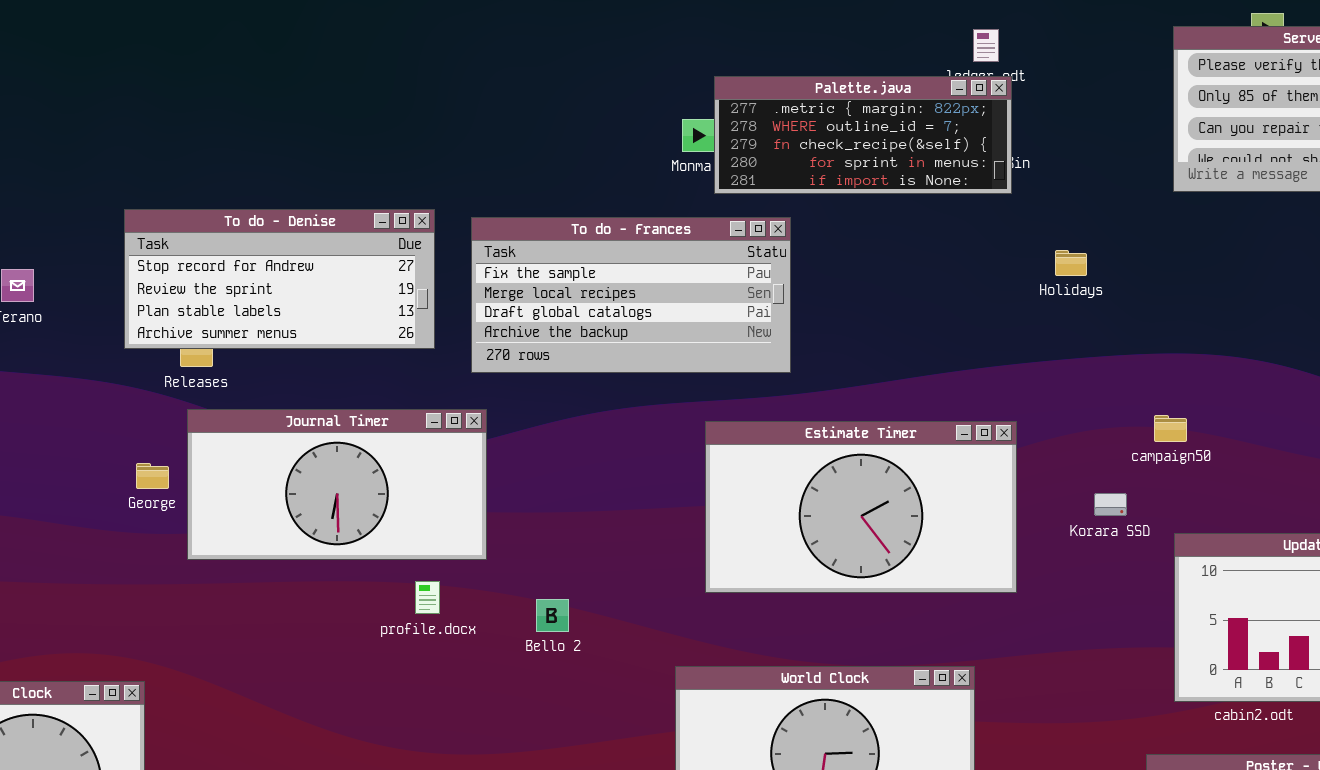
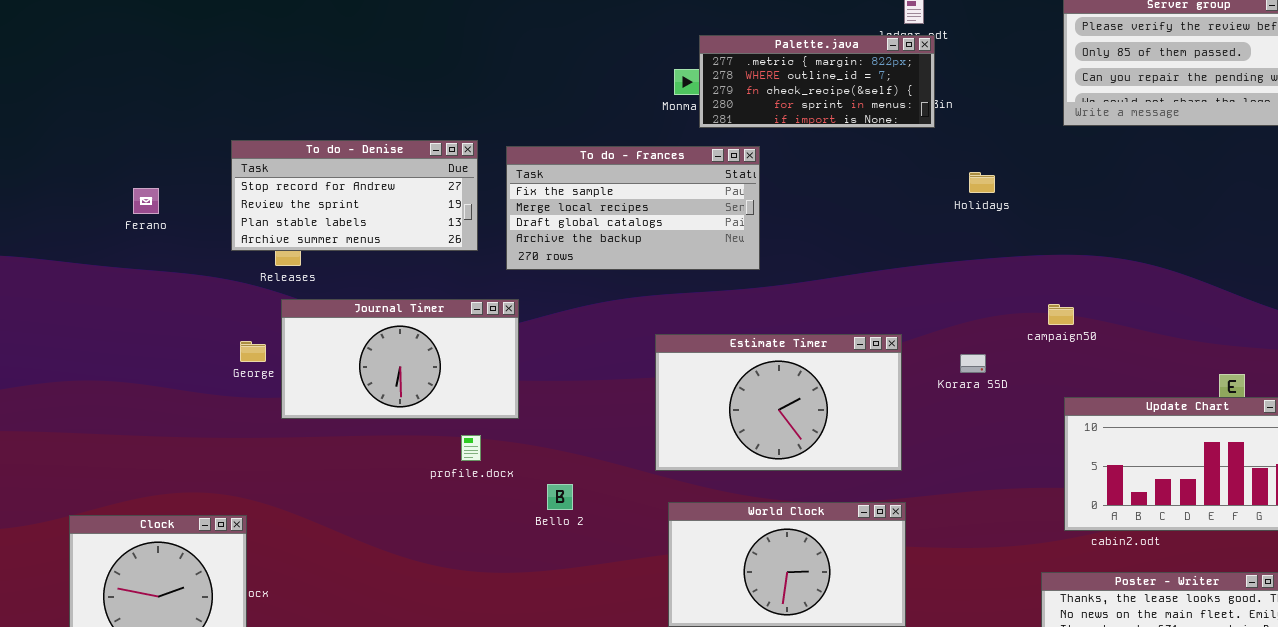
Estimate Timer: [705,421,1017,593] -> [655,334,902,471], moved
Korara SSD: [1094,493,1127,516] -> [960,354,986,373], moved
Bello 2: [536,599,569,632] -> [547,484,573,510], moved

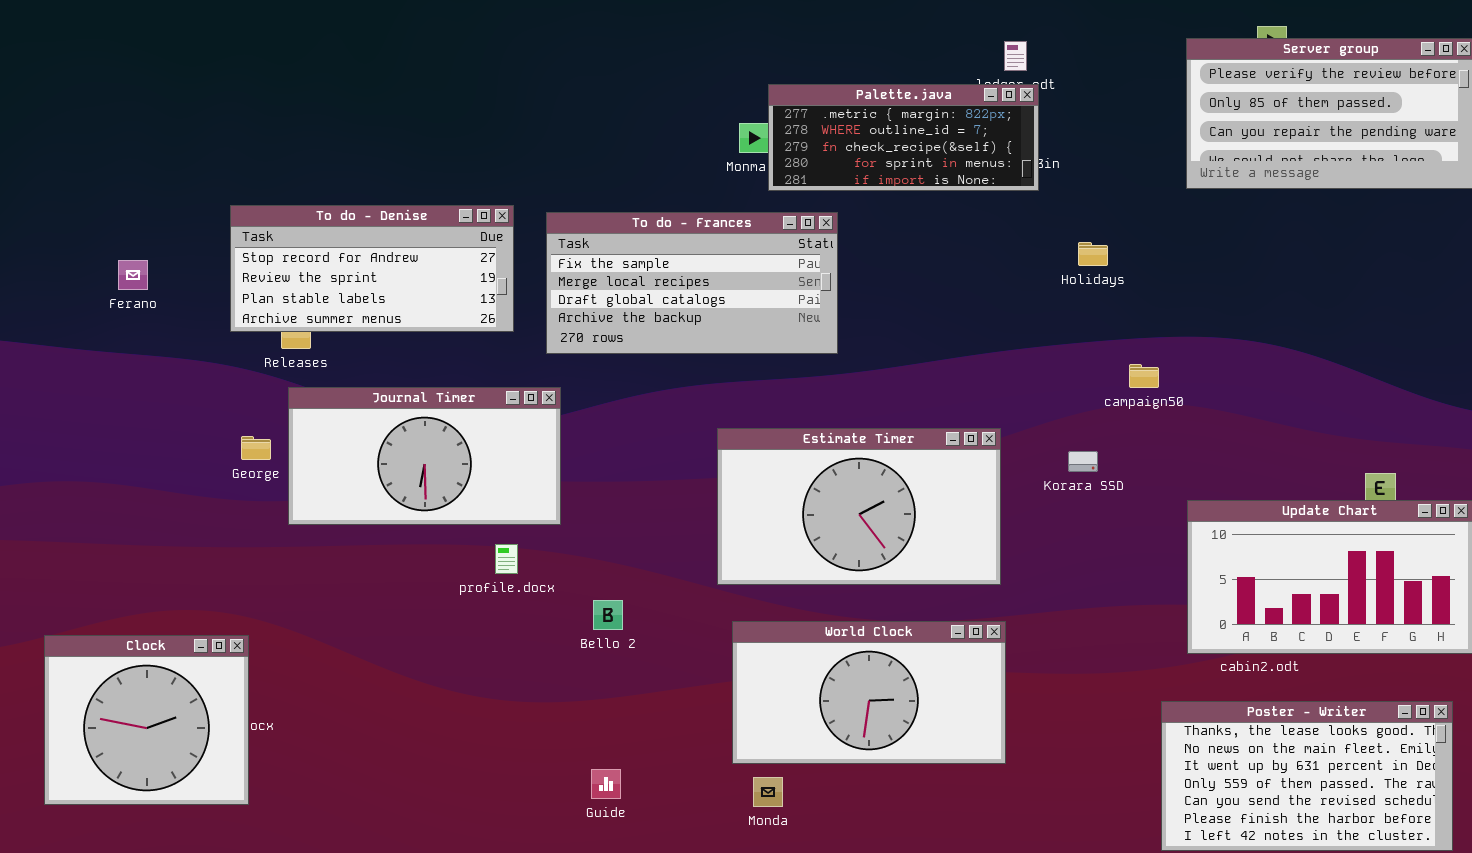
campaign50: [1048,304,1074,325] -> [1129,364,1159,388], moved

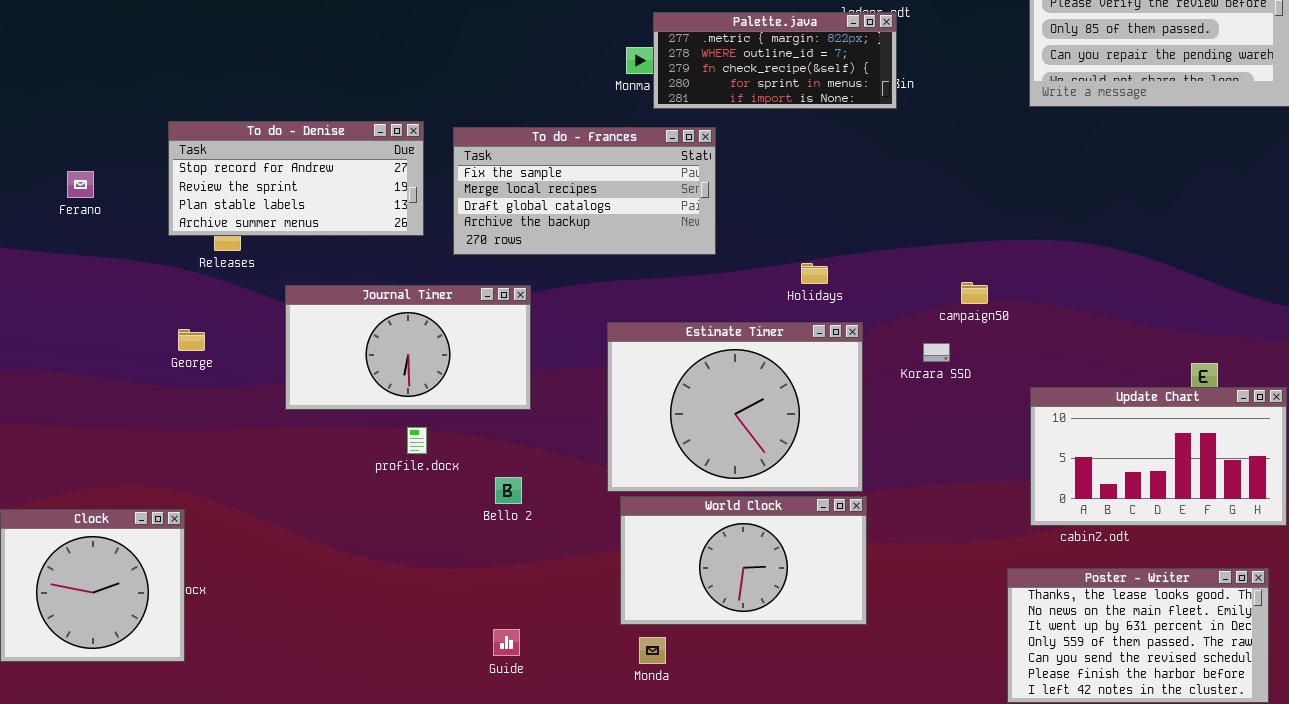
Holidays: [1078,242,1108,266] -> [801,263,828,284], moved
campaign50: [1129,364,1159,388] -> [961,282,988,304], moved
Journal Timer: [288,387,561,525] -> [285,285,531,410], moved
Estimate Timer: [717,428,1001,585] -> [607,322,863,492], resized

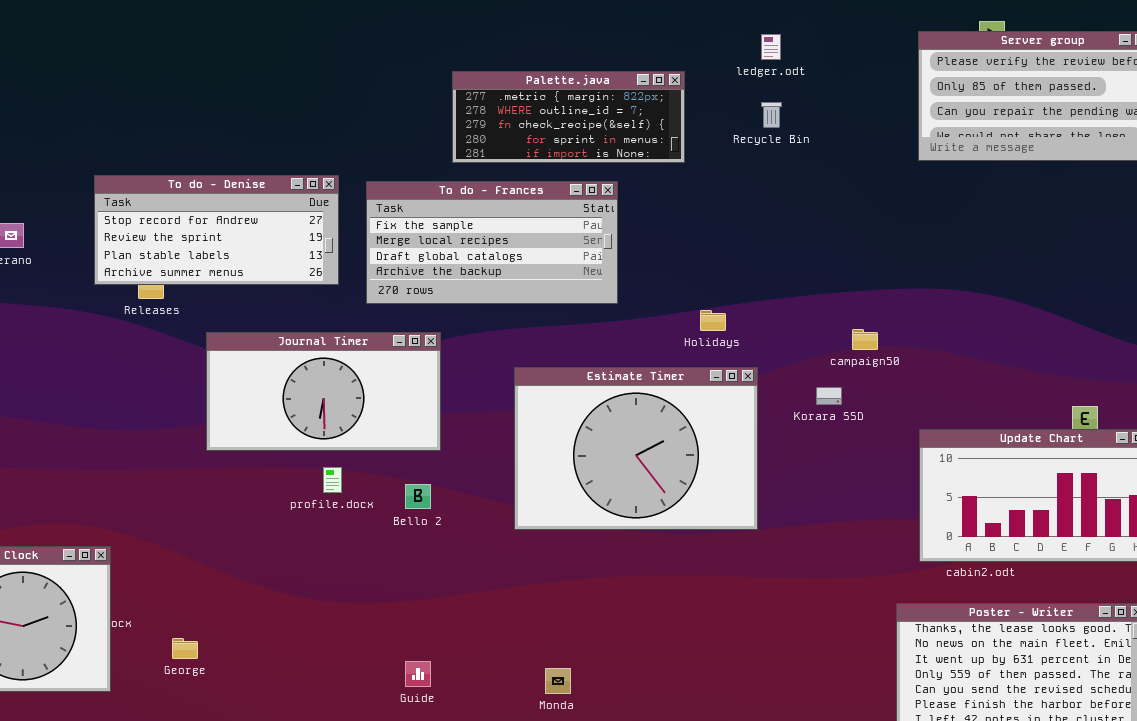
Palette.java: [653,12,897,109] -> [452,71,685,163], moved
George: [178,329,205,351] -> [172,638,198,659], moved
Bello 2: [495,477,522,504] -> [405,484,431,509], moved
World Clock: [620,496,867,625] -> none, closed

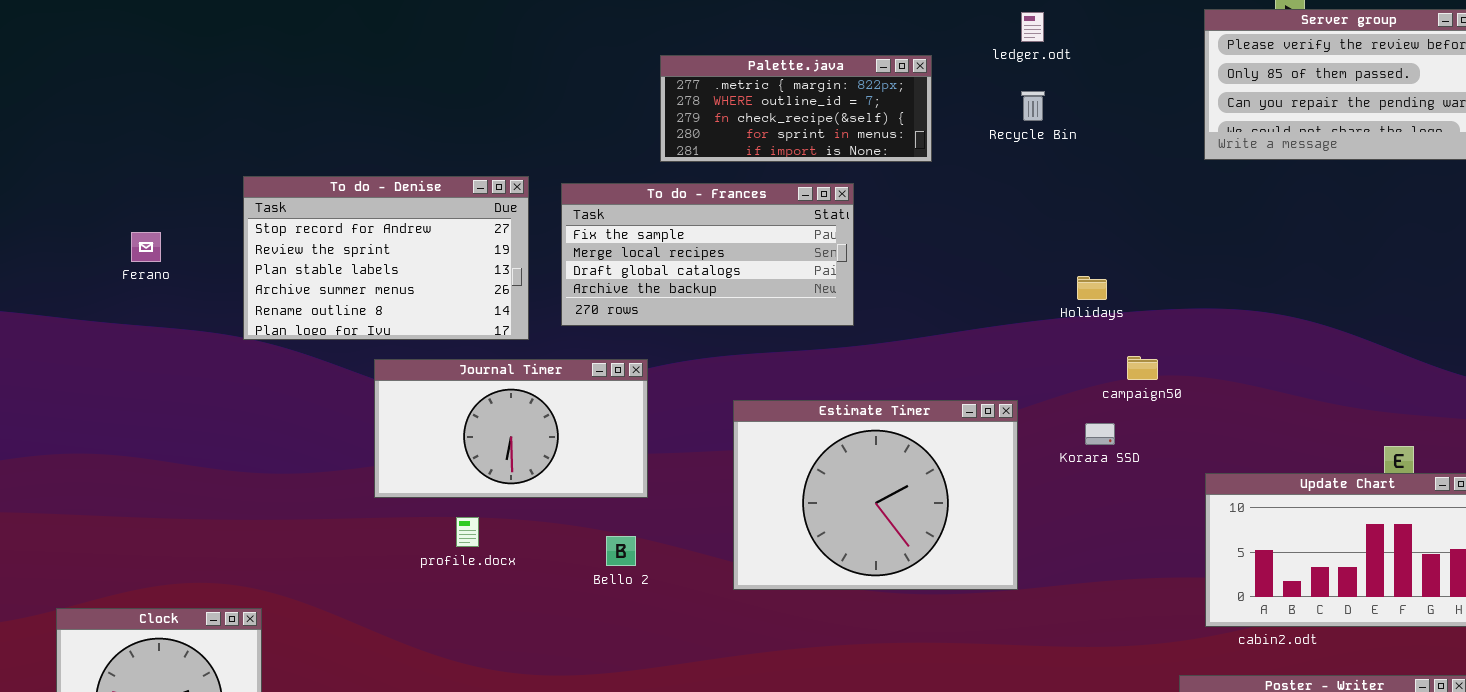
To do - Denise: [94,175,339,285] -> [243,176,529,340], resized
Holidays: [700,310,726,331] -> [1077,276,1107,300], moved
profile.docx: [323,467,342,493] -> [456,517,479,547], moved

